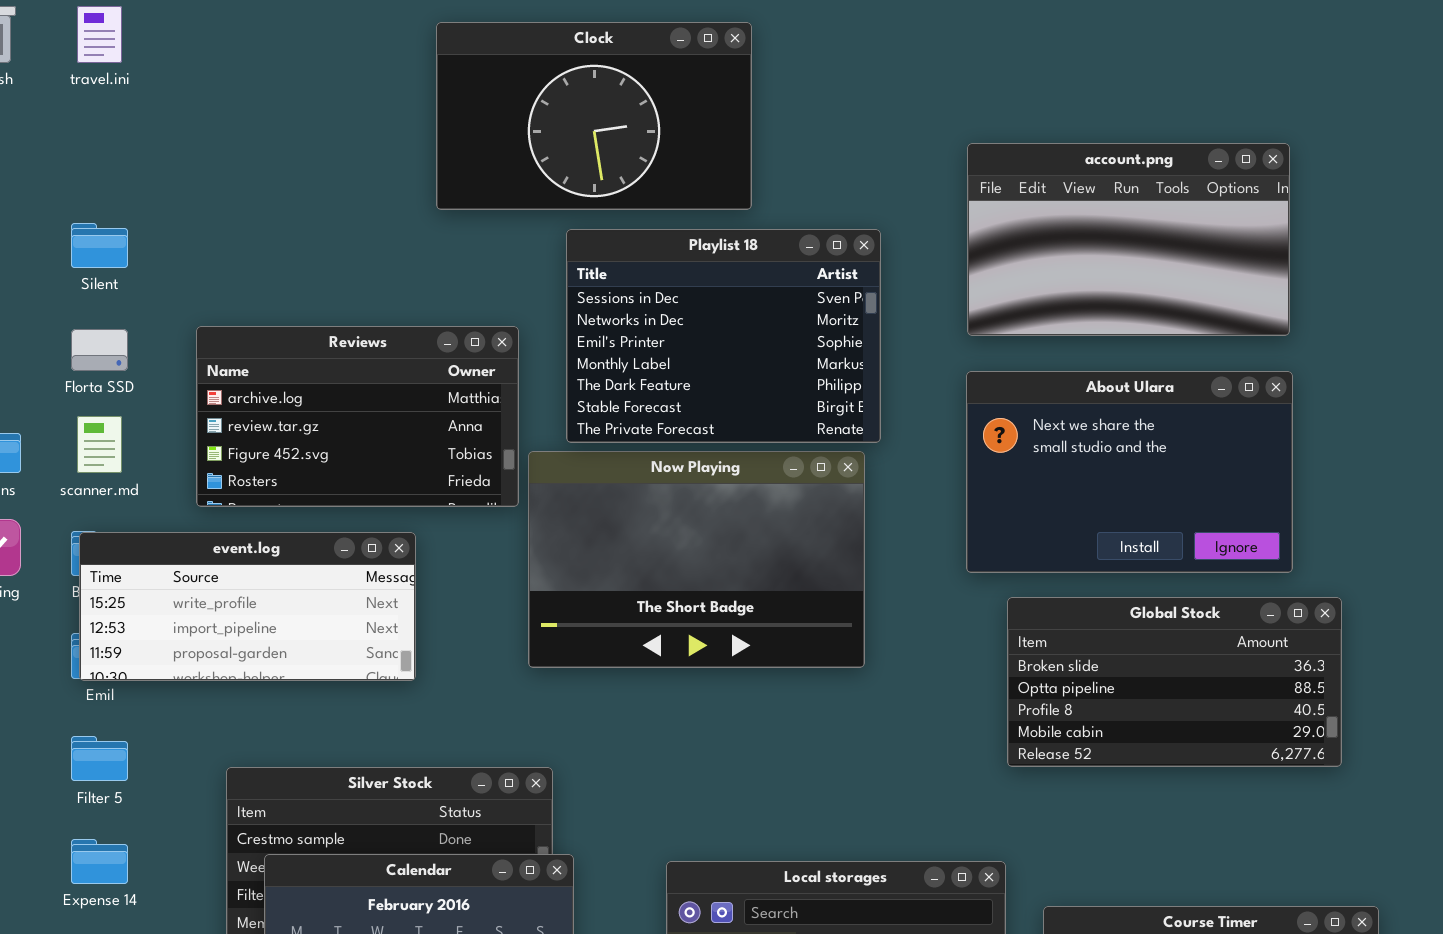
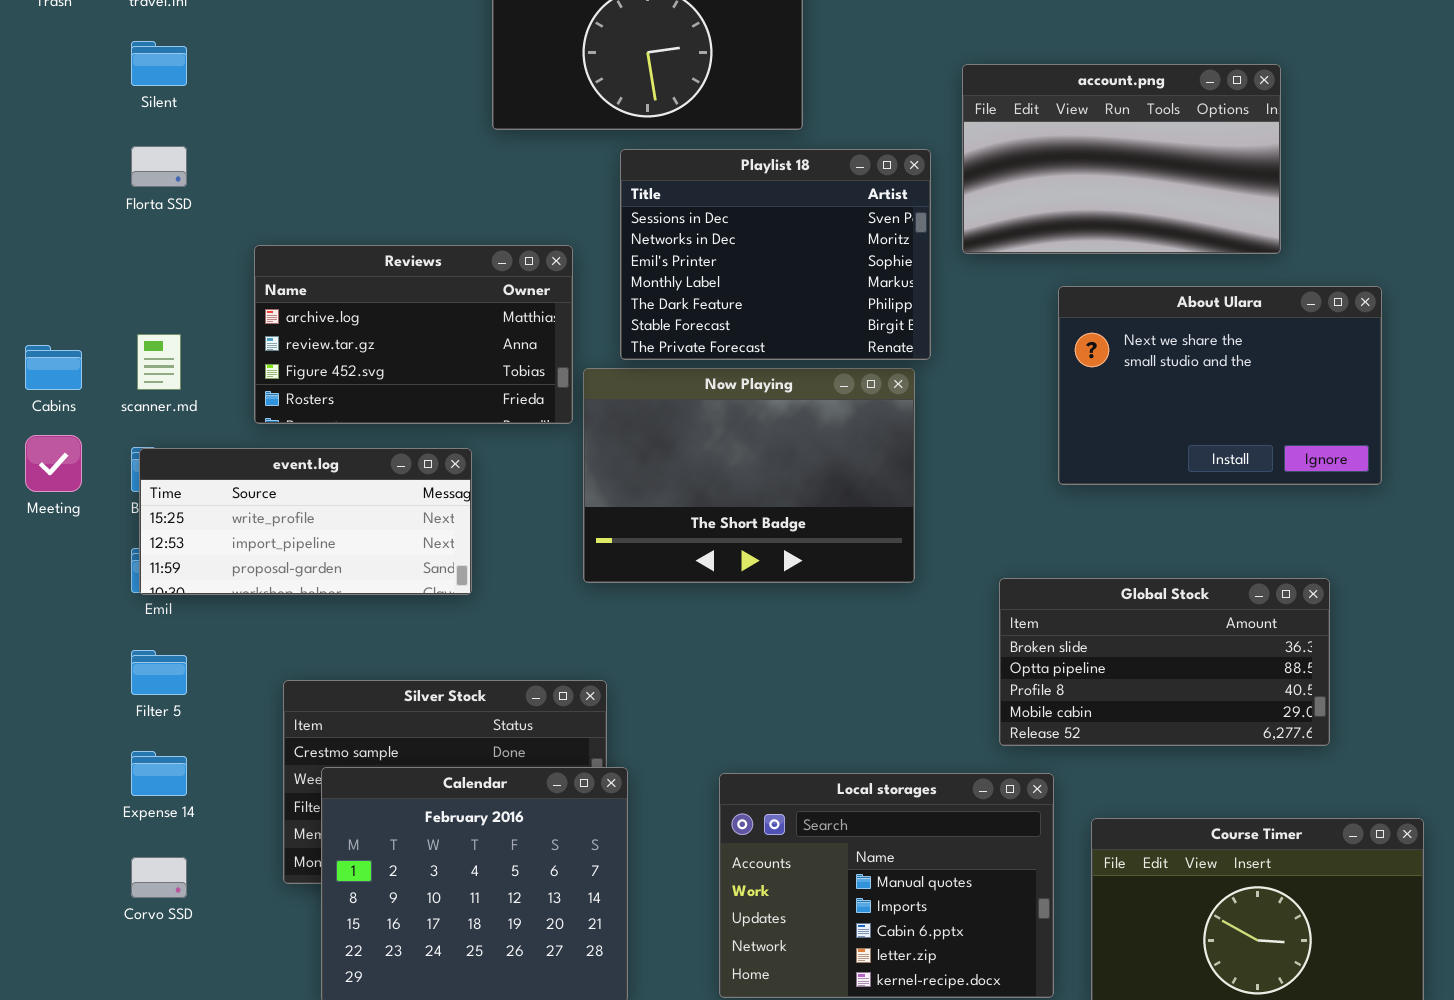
account.png: [967,143,1290,336] -> [962,64,1281,254], moved
Silent: [71,223,128,268] -> [131,41,187,86], moved
Florta SSD: [71,329,128,371] -> [131,146,187,187], moved
About Ulara: [966,371,1293,573] -> [1058,286,1382,485], moved
Global Stock: [1007,597,1342,767] -> [999,578,1330,746], moved

